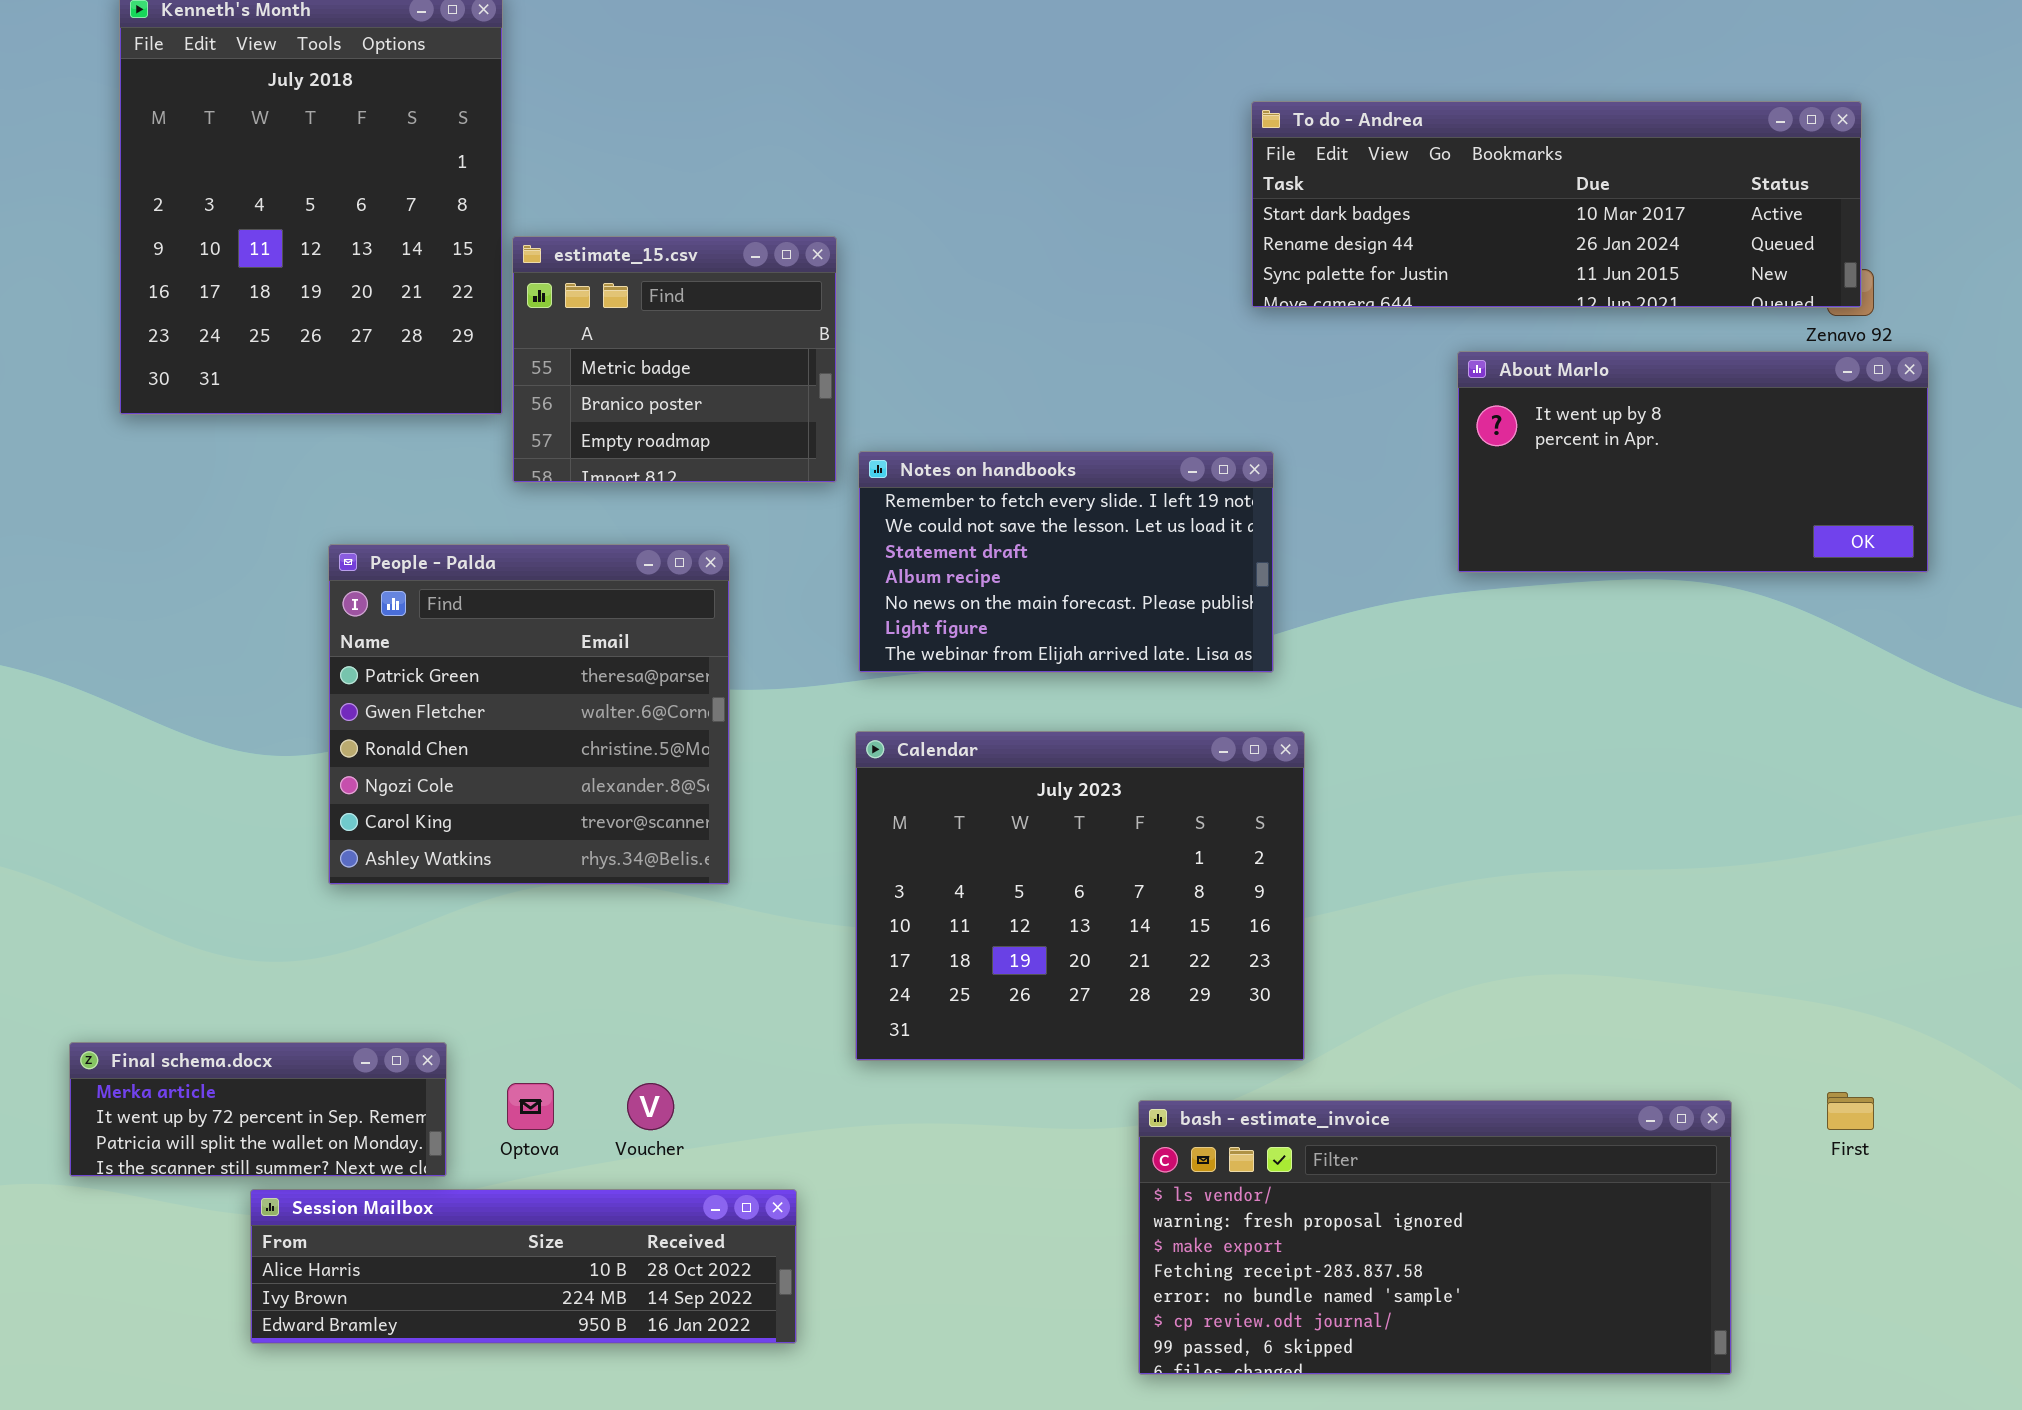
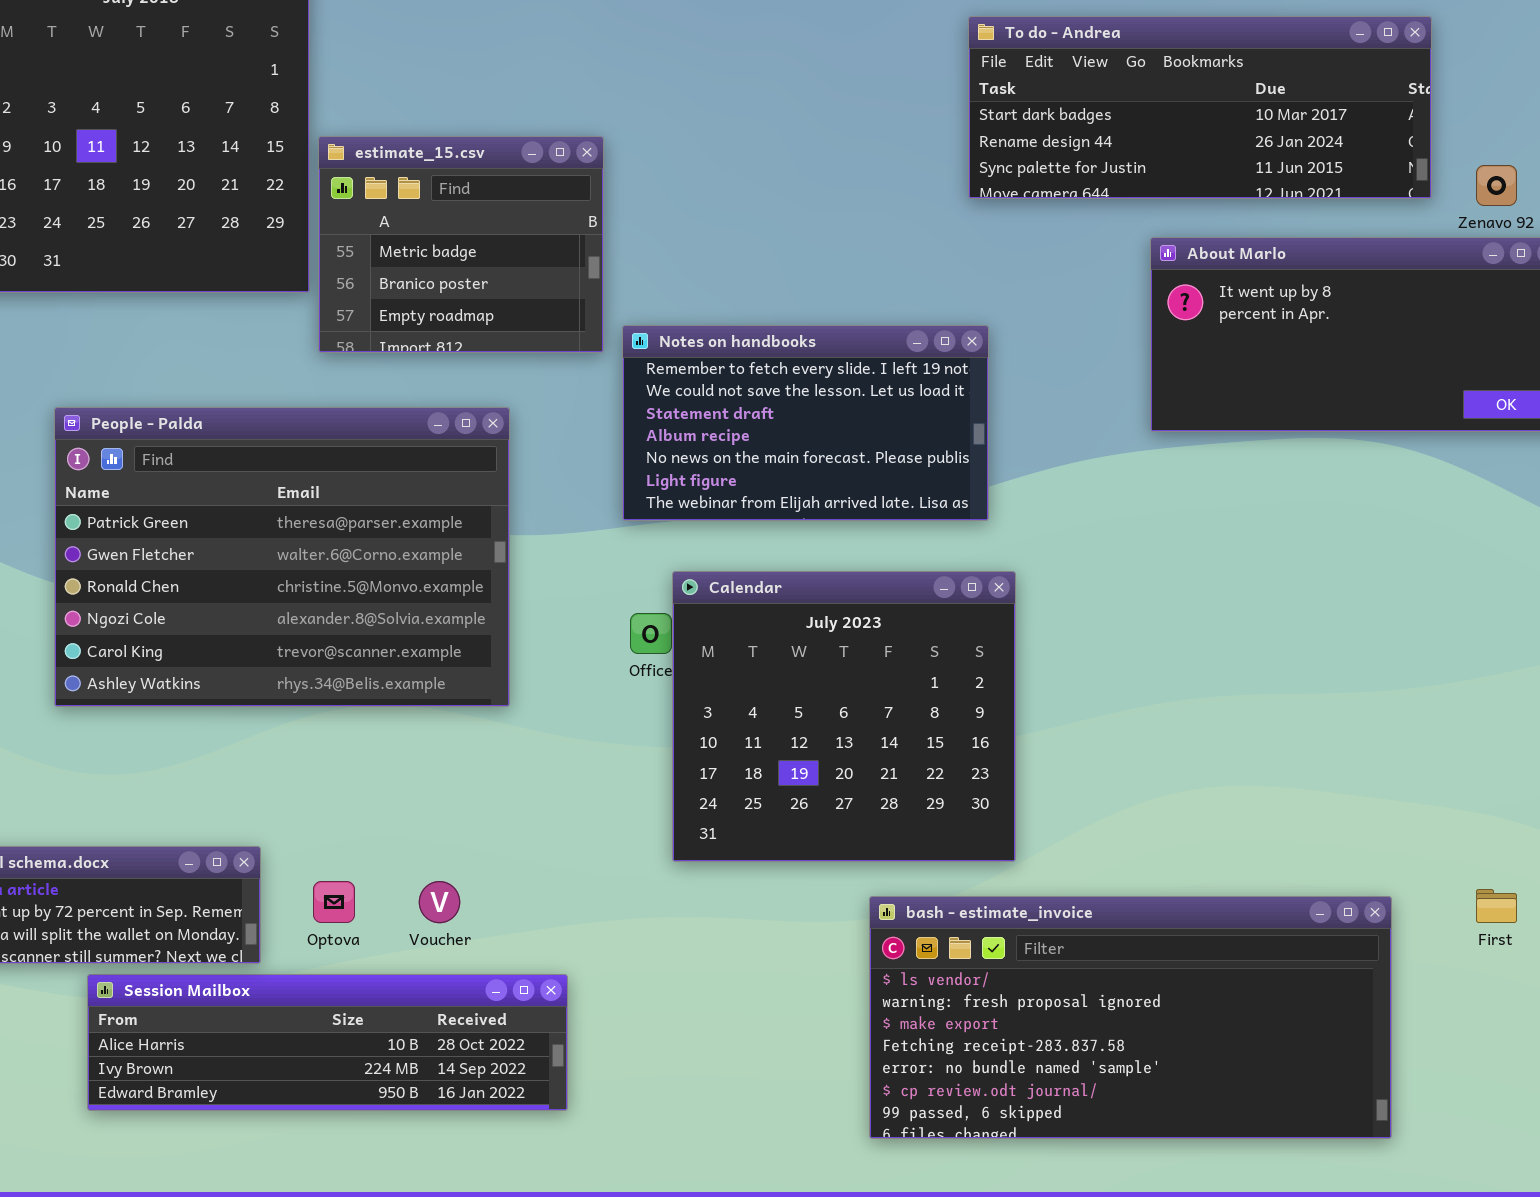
To do - Andrea: [1251,101,1862,308] -> [968,16,1432,199], resized
People - Palda: [328,544,730,885] -> [54,407,510,707], resized
Calendar: [855,731,1305,1061] -> [672,571,1016,862], resized

